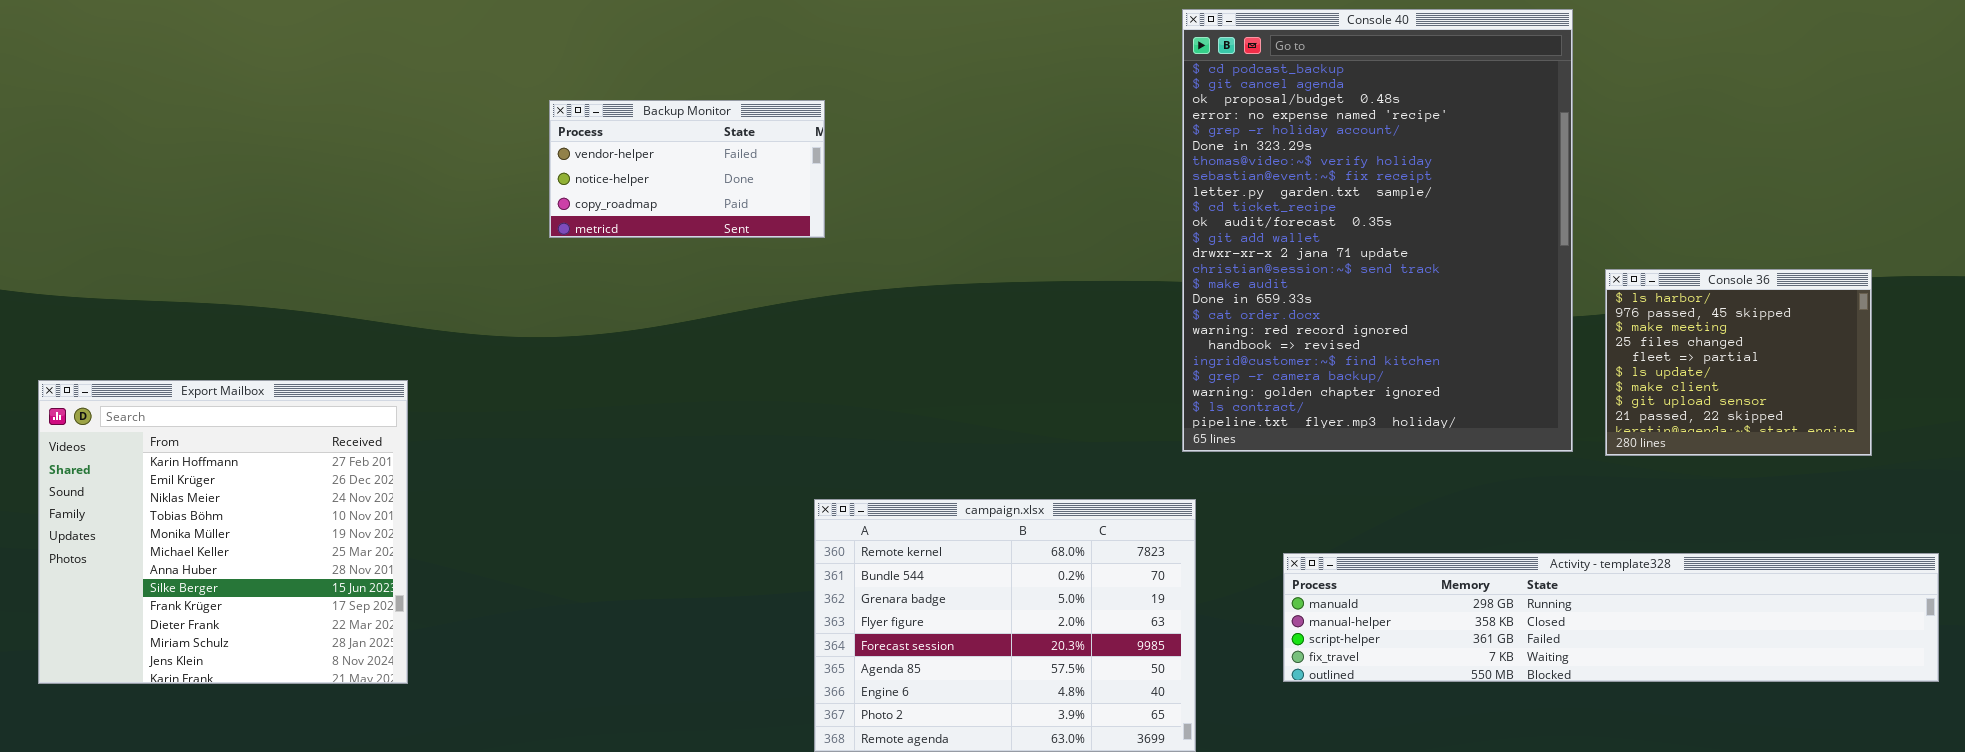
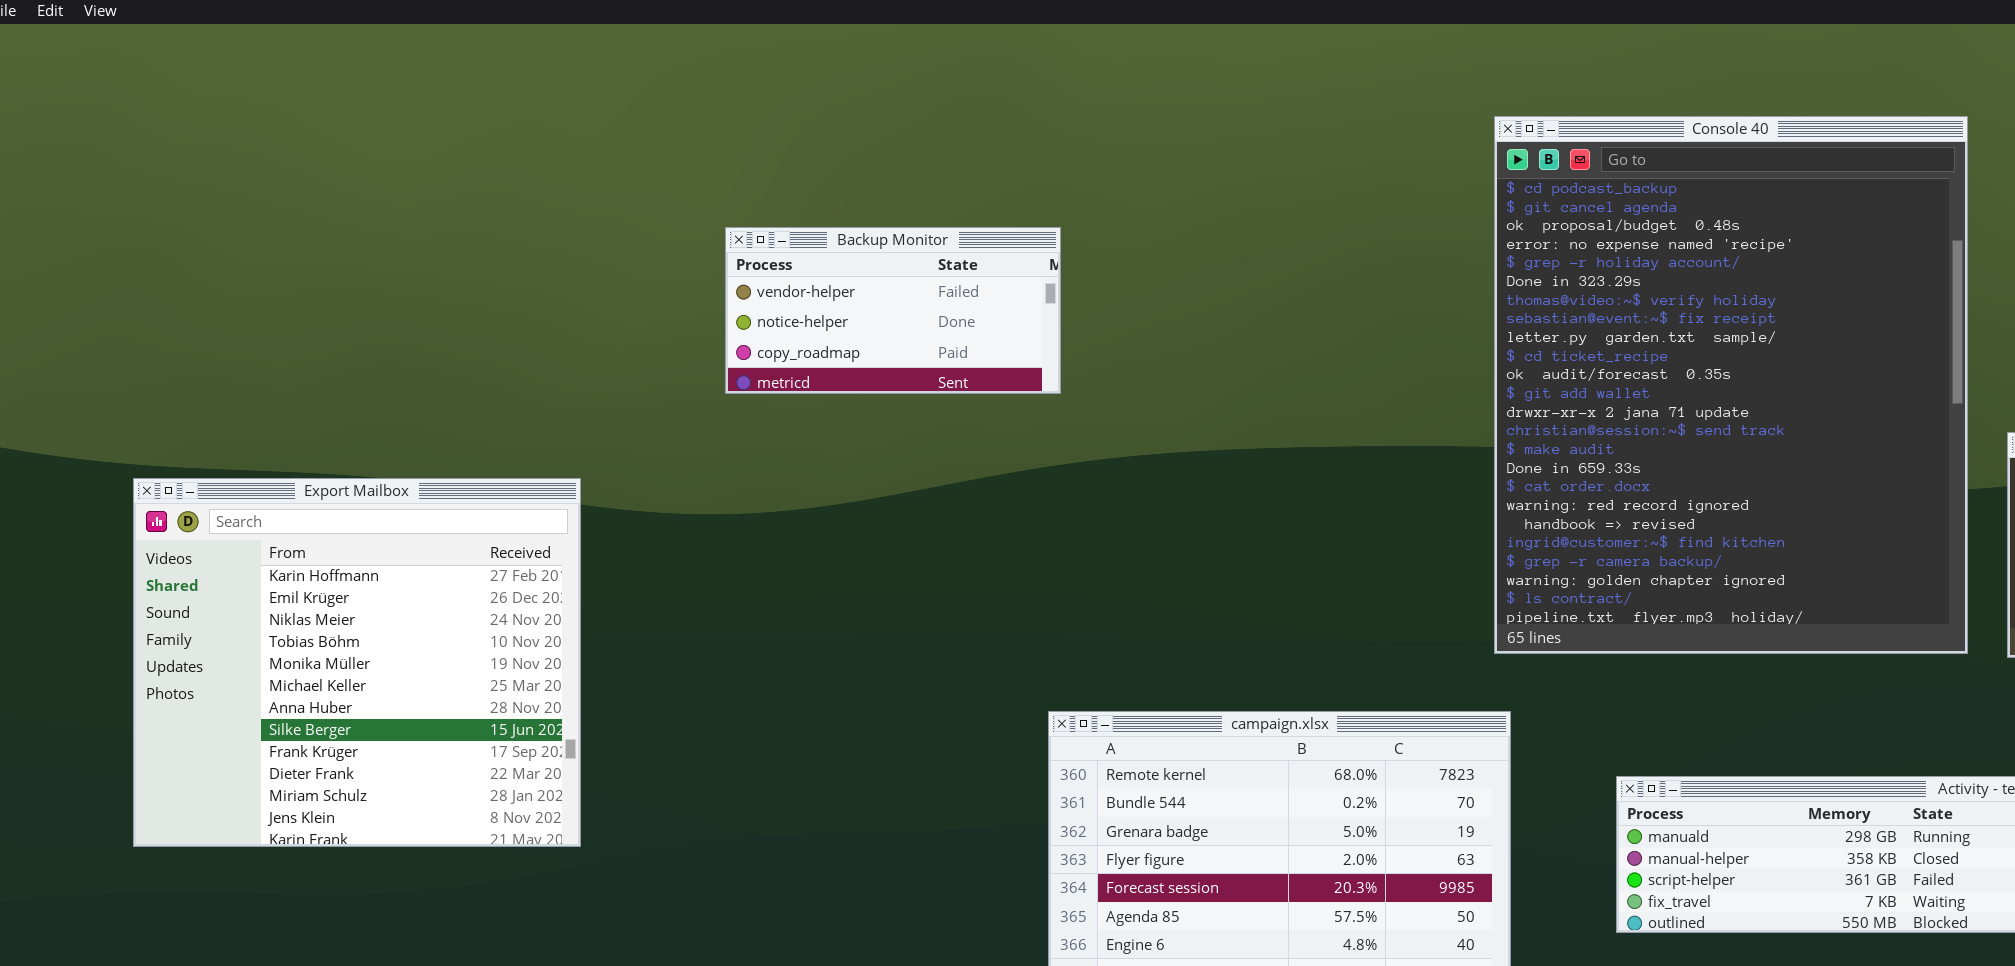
Export Mailbox: [38,380,408,684] -> [133,478,581,847], moved

